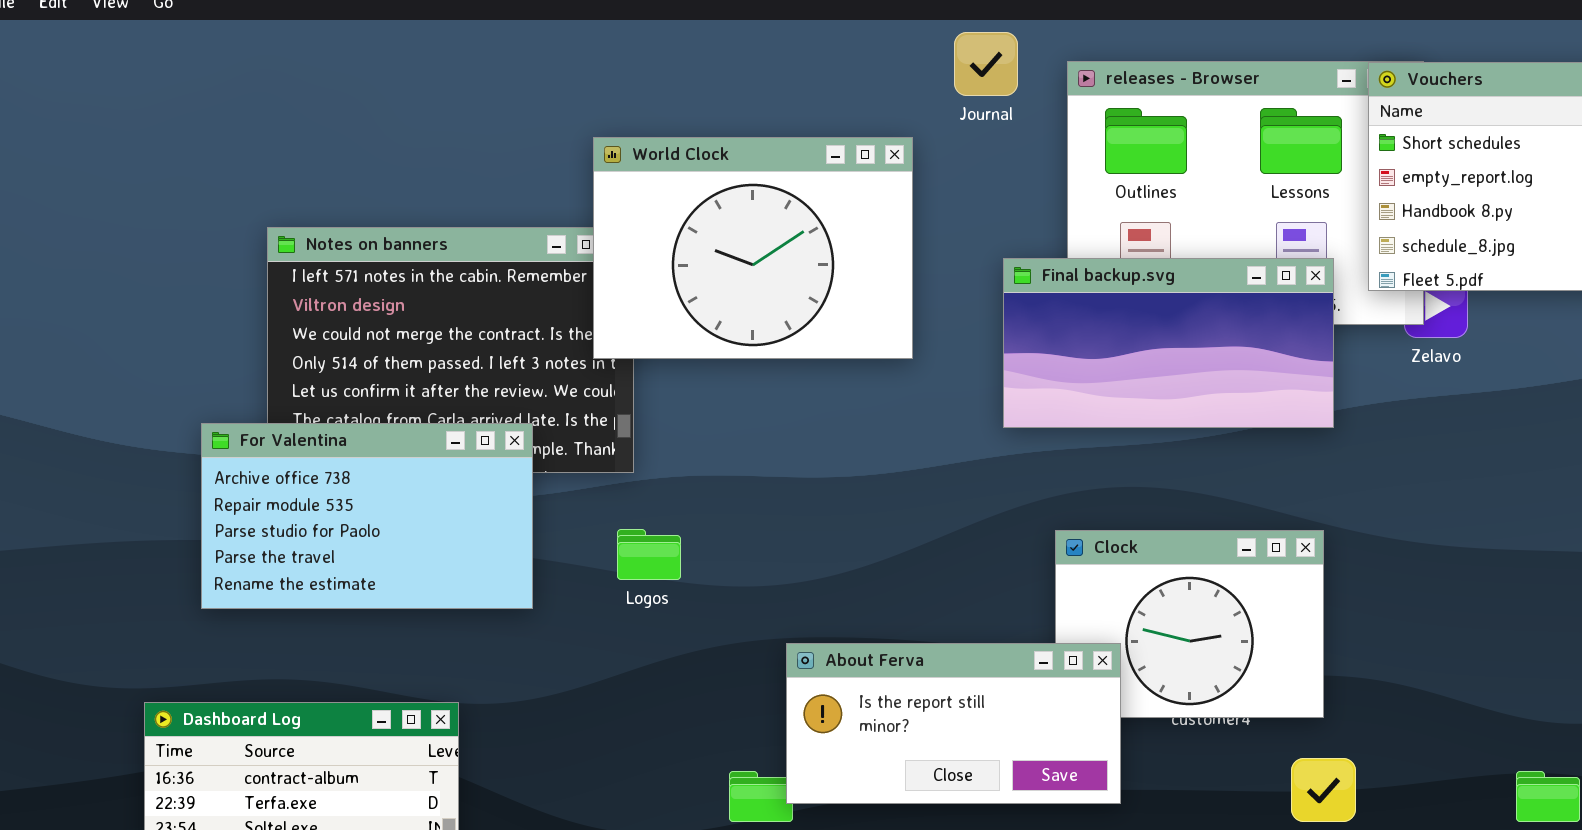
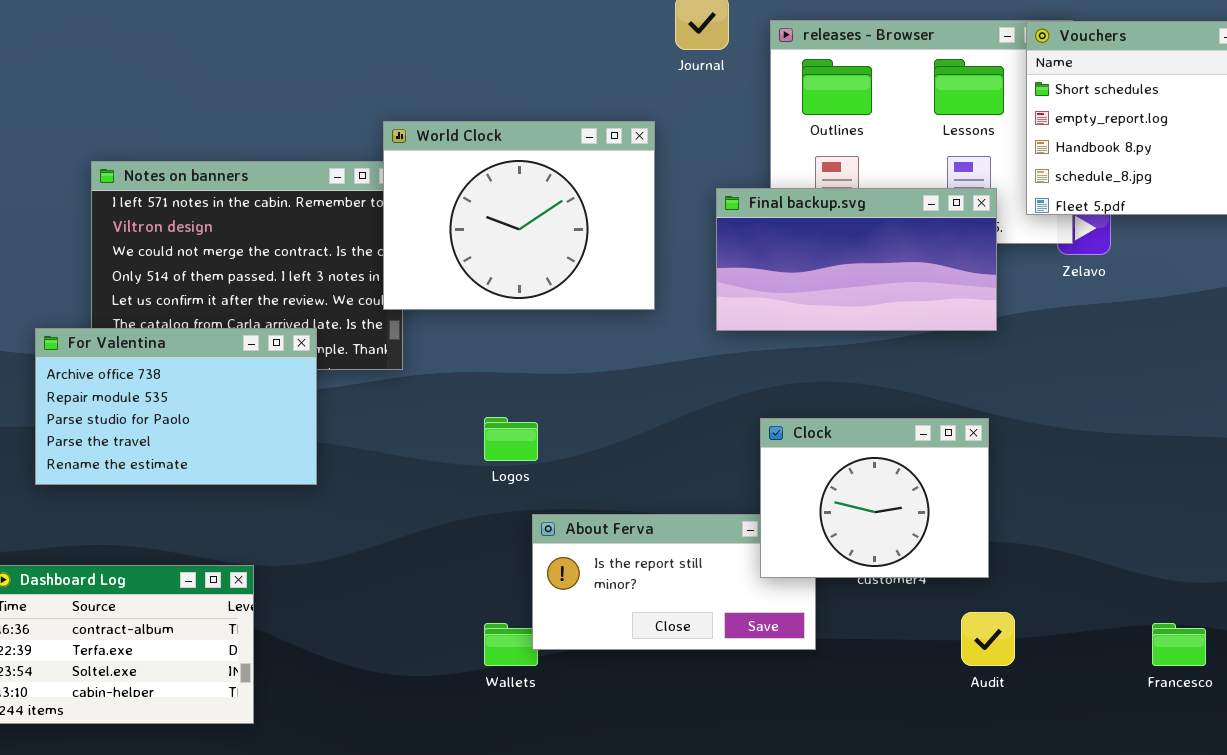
World Clock: [593,137,913,359] -> [383,121,655,310], moved
Logos: [617,529,681,580] -> [484,417,538,461], moved
Clock: [1055,530,1324,718] -> [760,418,989,578], raised

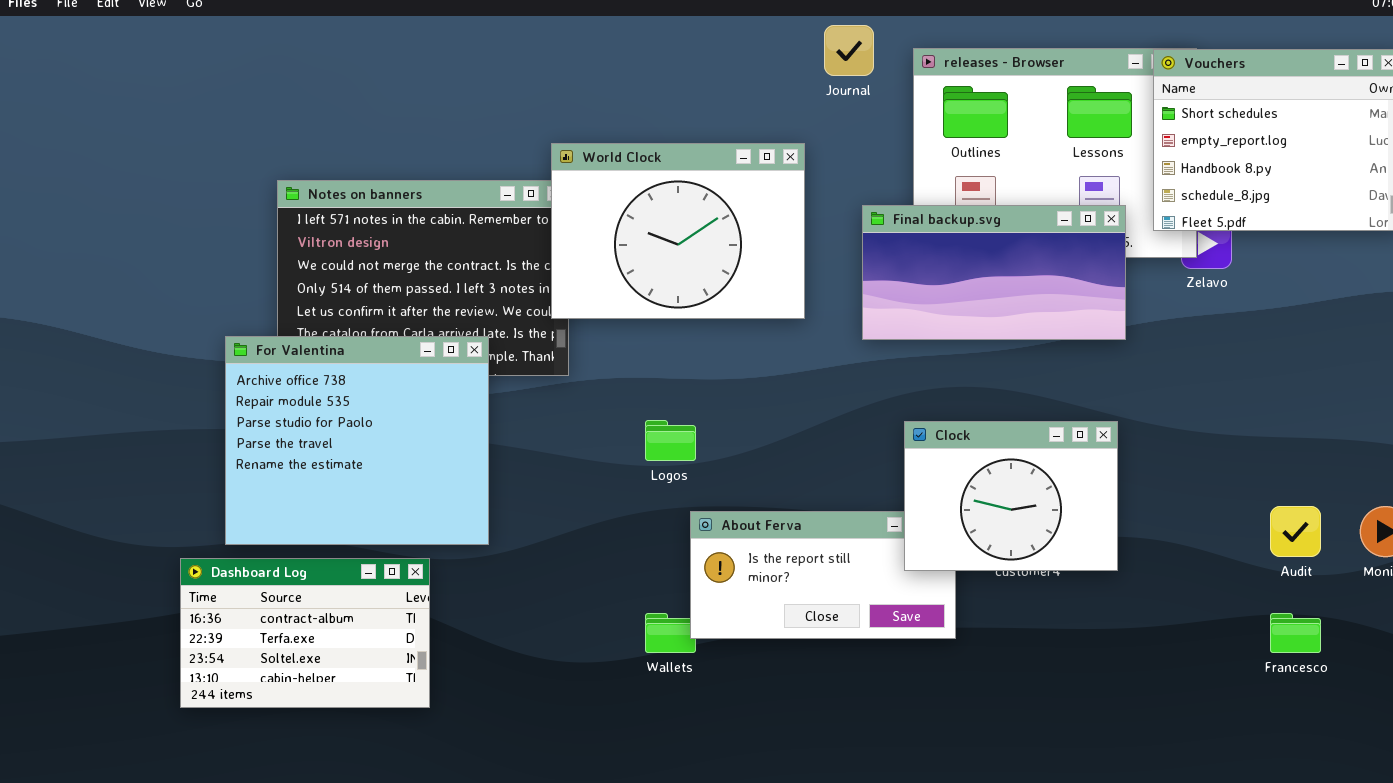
For Valentina: [35,328,317,485] -> [225,336,489,545], resized
Audit: [961,612,1015,666] -> [1270,506,1321,557], moved

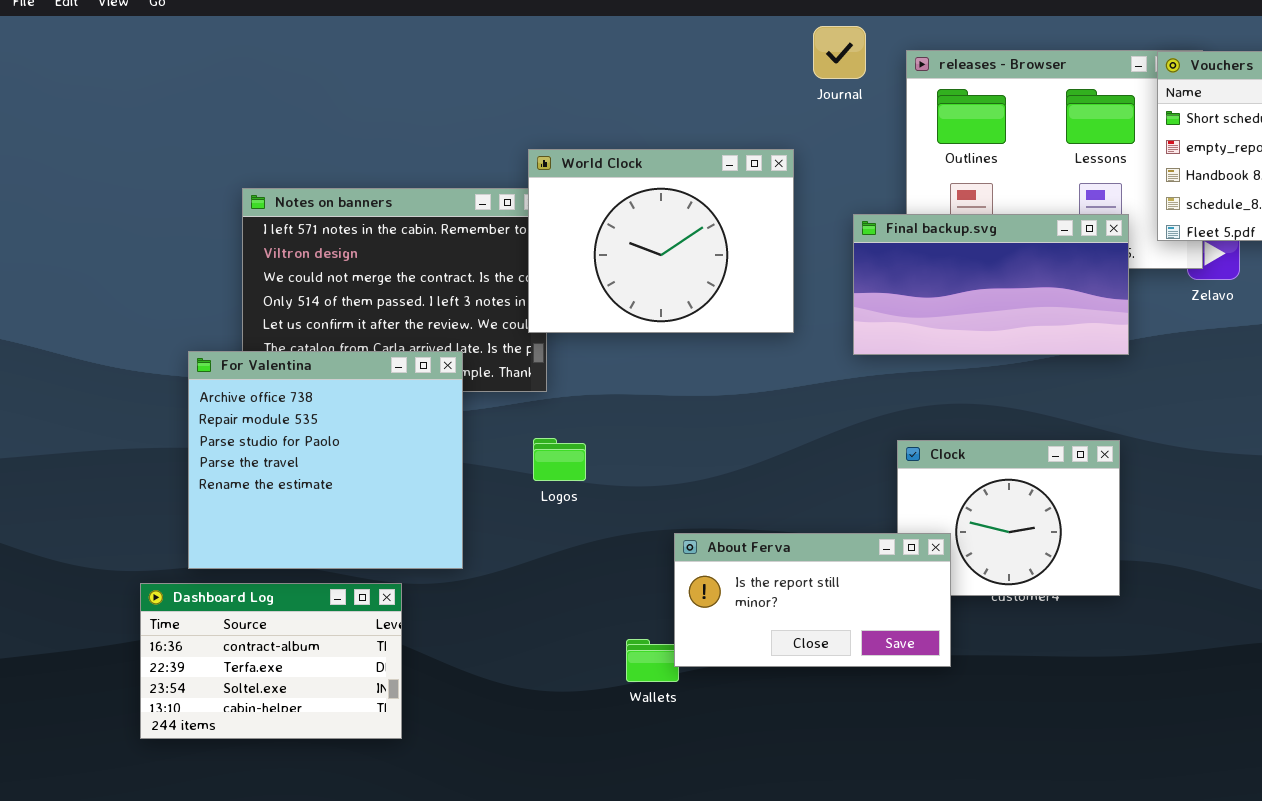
Logos: [645,420,696,461] -> [533,438,586,481], moved
About Ferva: [690,511,956,639] -> [674,533,951,667], raised

